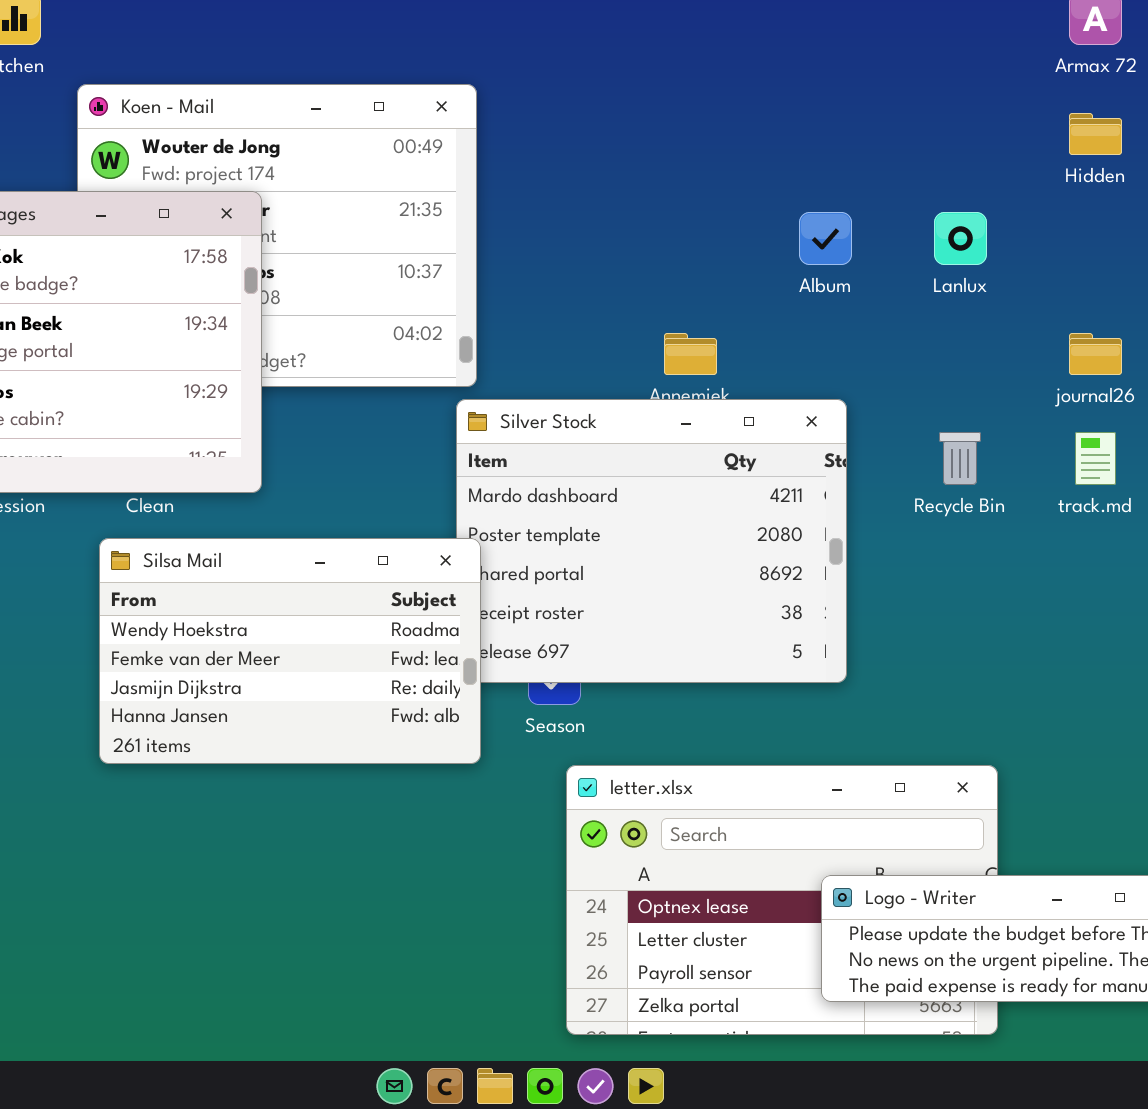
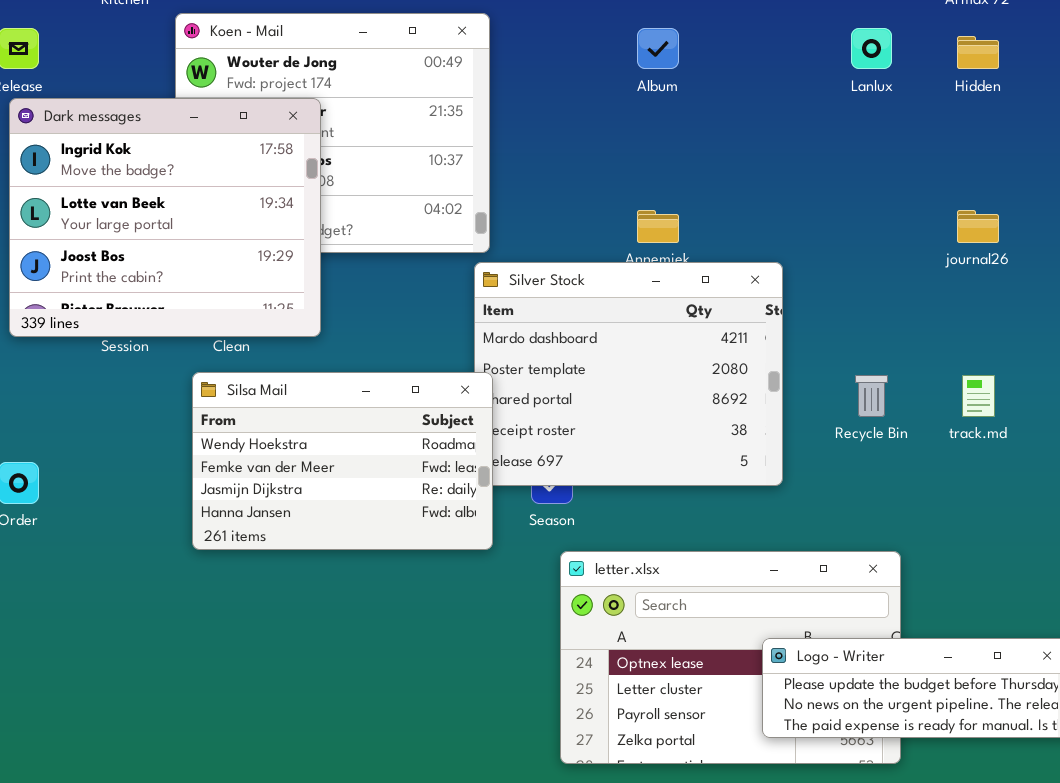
Album: [799,212,852,265] -> [637,28,679,69], moved
Lanlux: [934,212,987,265] -> [851,28,892,69], moved
Recycle Bin: [939,432,981,485] -> [855,375,888,417], moved
track.md: [1075,432,1116,485] -> [962,375,995,417], moved

